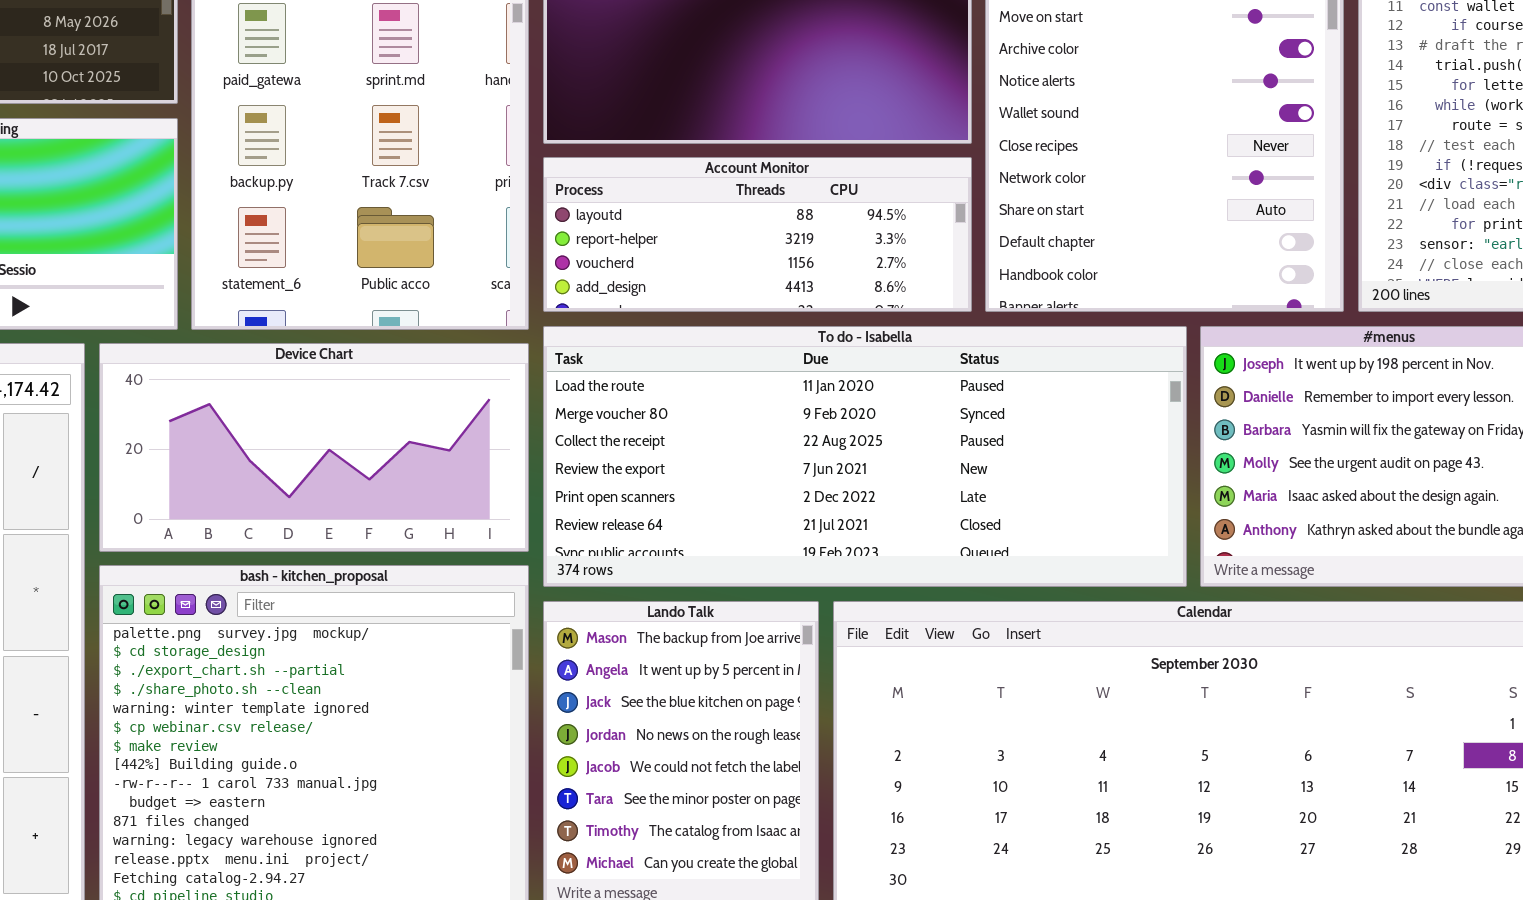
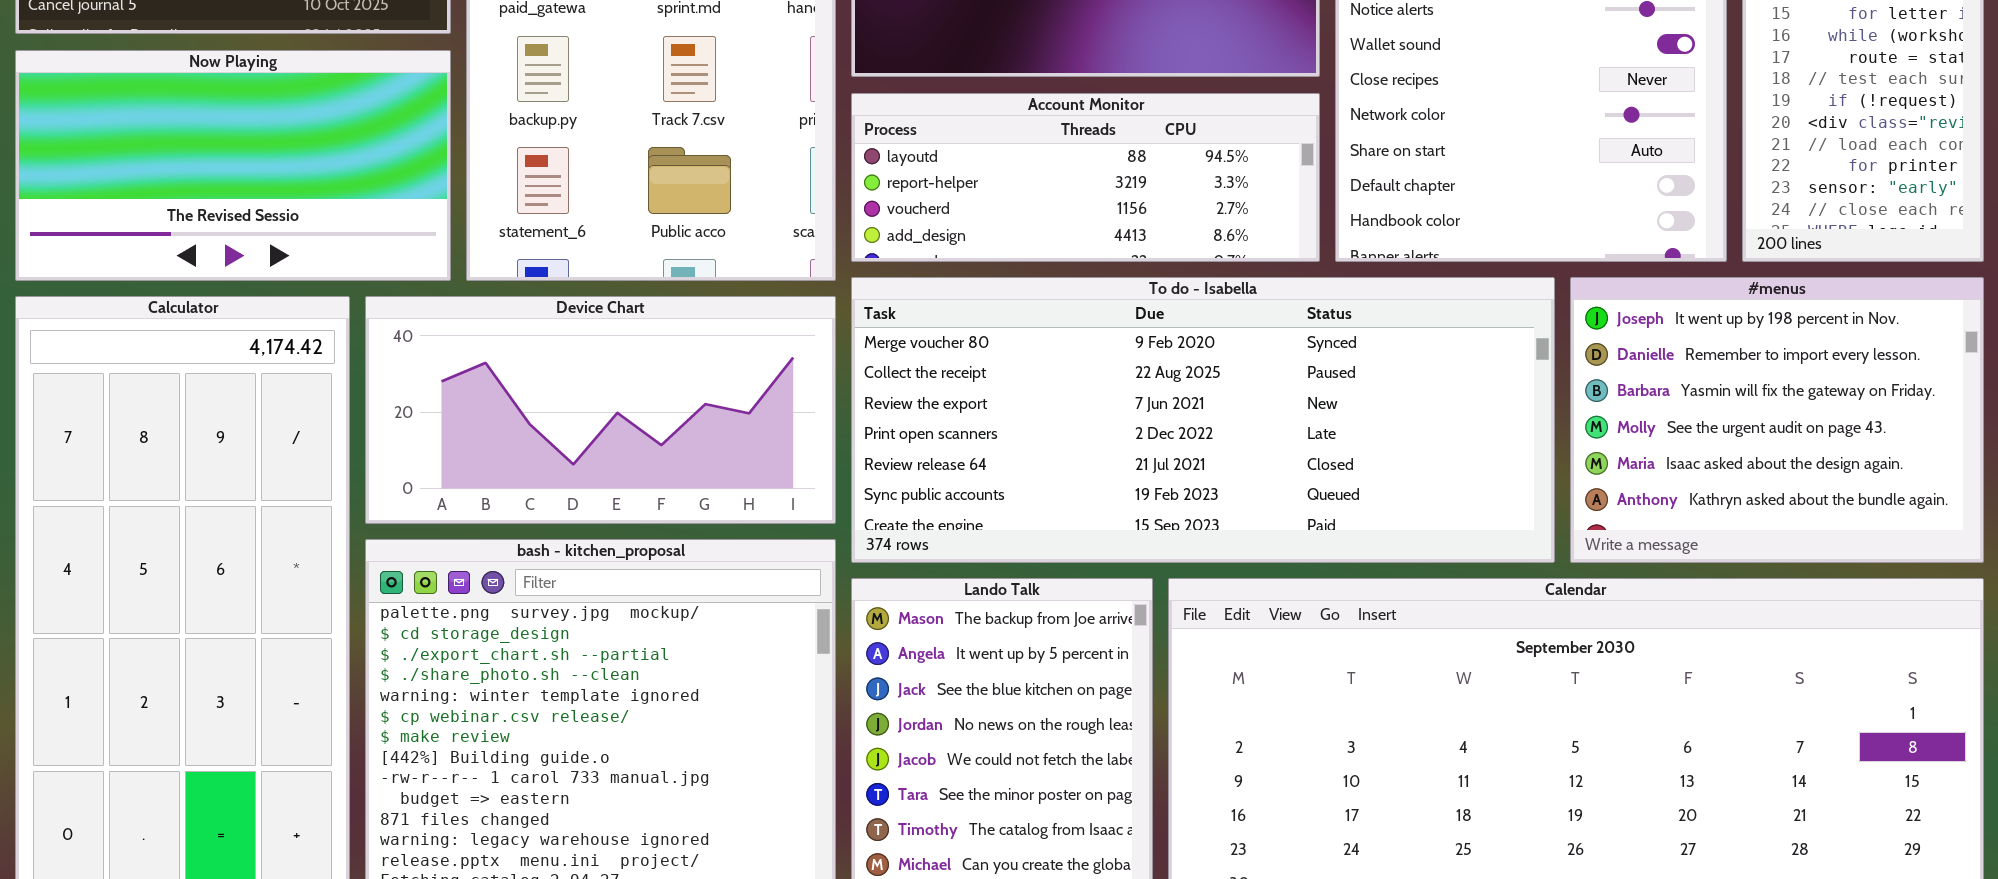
To do - Isabella: [543,326,1187,587] -> [851,277,1555,563], scrolled down 1 row

